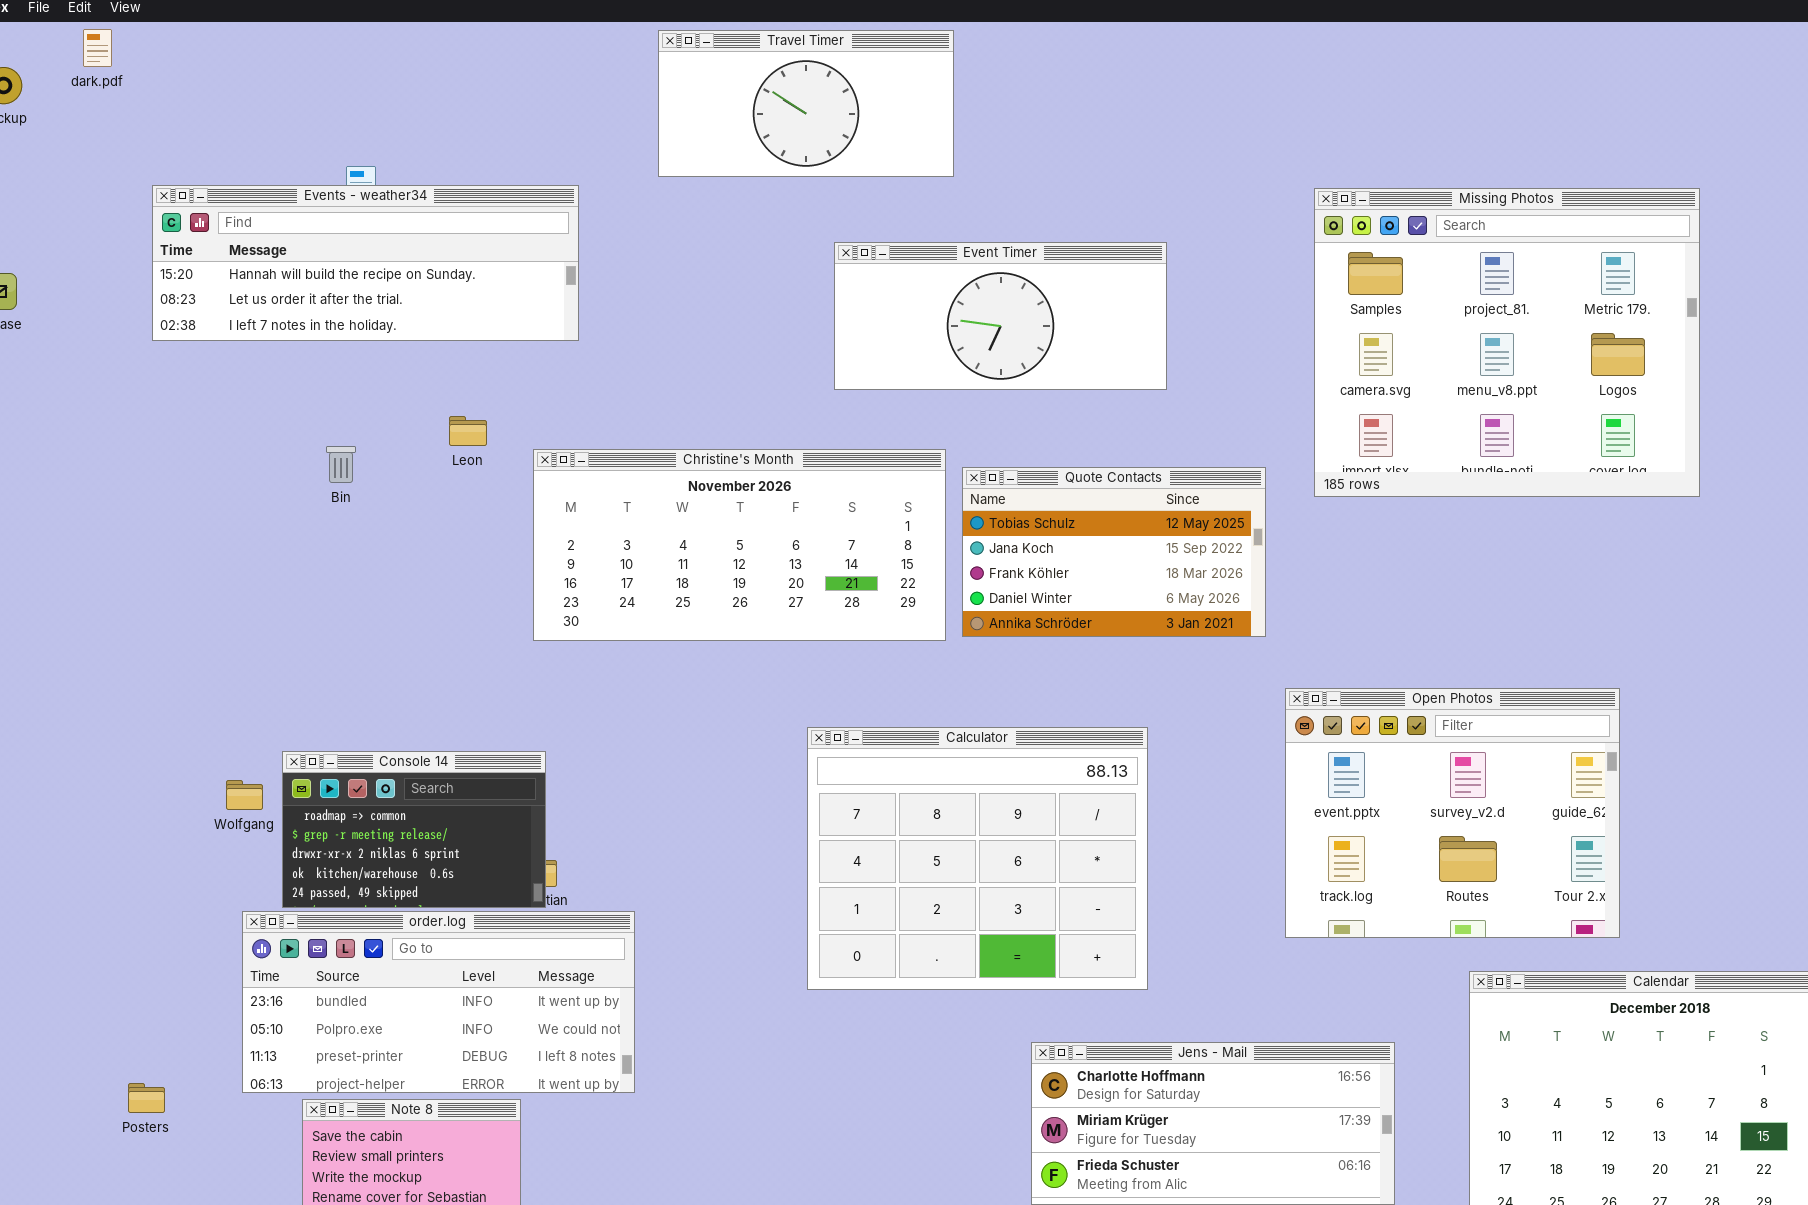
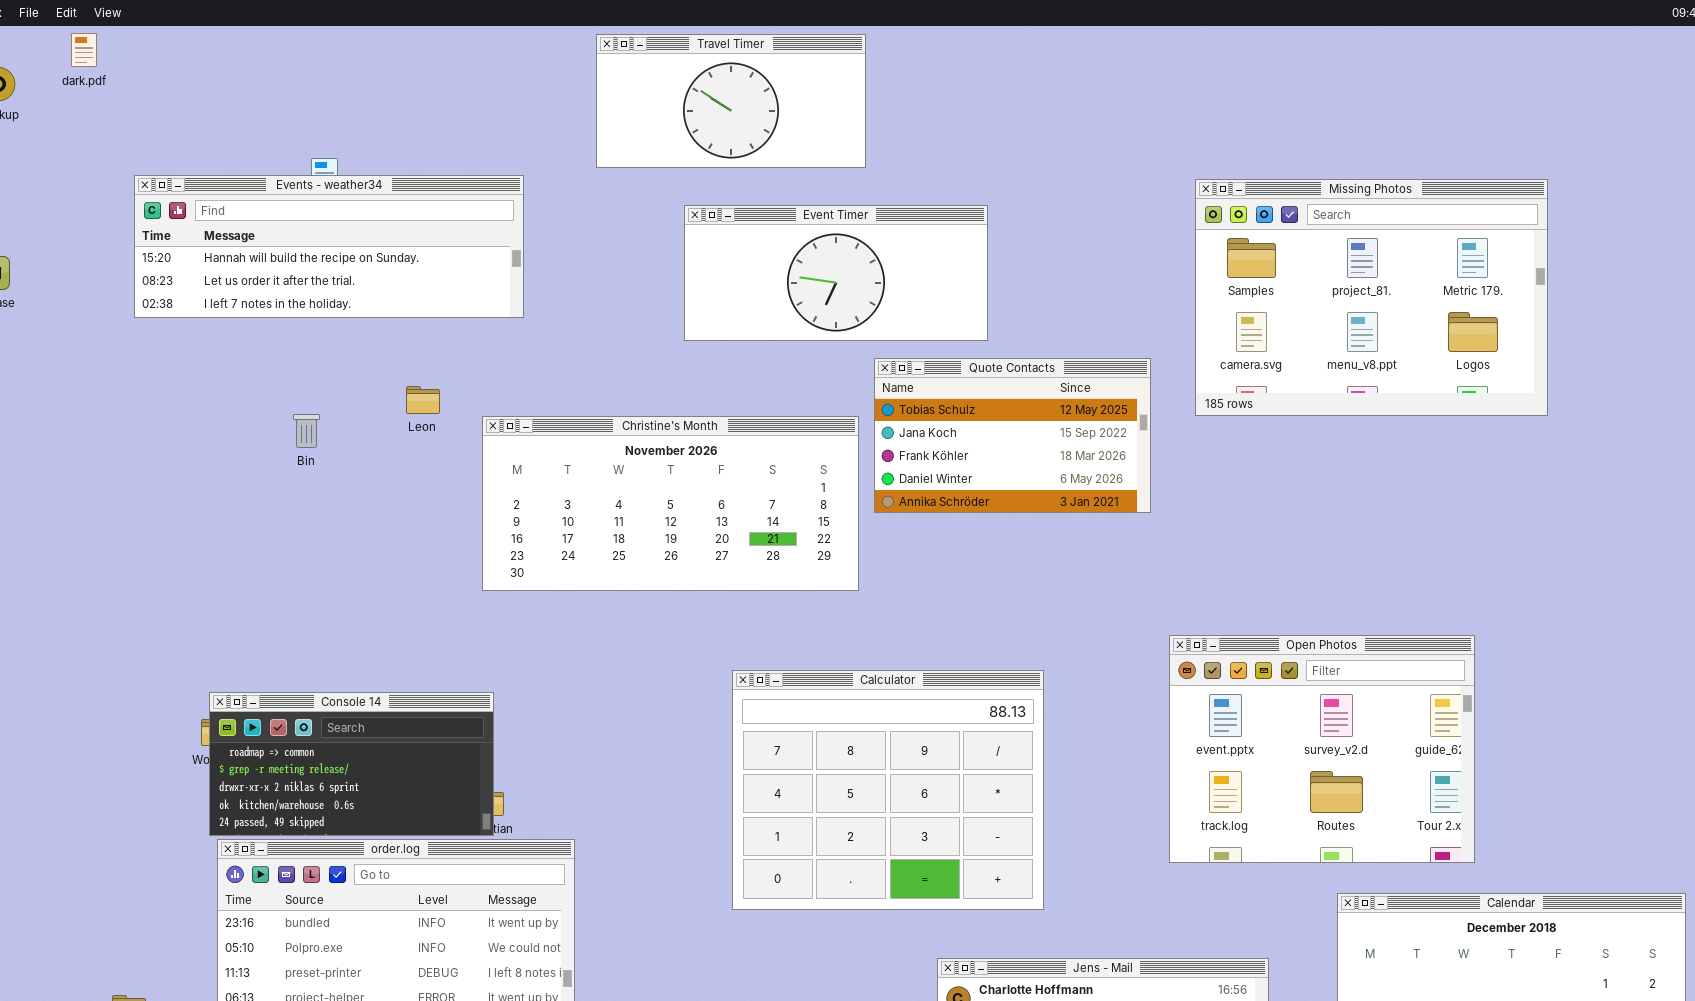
Missing Photos: [1314,188,1700,497] -> [1195,179,1548,416], resized
Event Timer: [834,242,1167,390] -> [684,205,988,341], moved
Quote Contacts: [962,467,1266,637] -> [874,358,1151,513], moved
Console 14: [282,751,546,908] -> [209,692,494,836], resized

